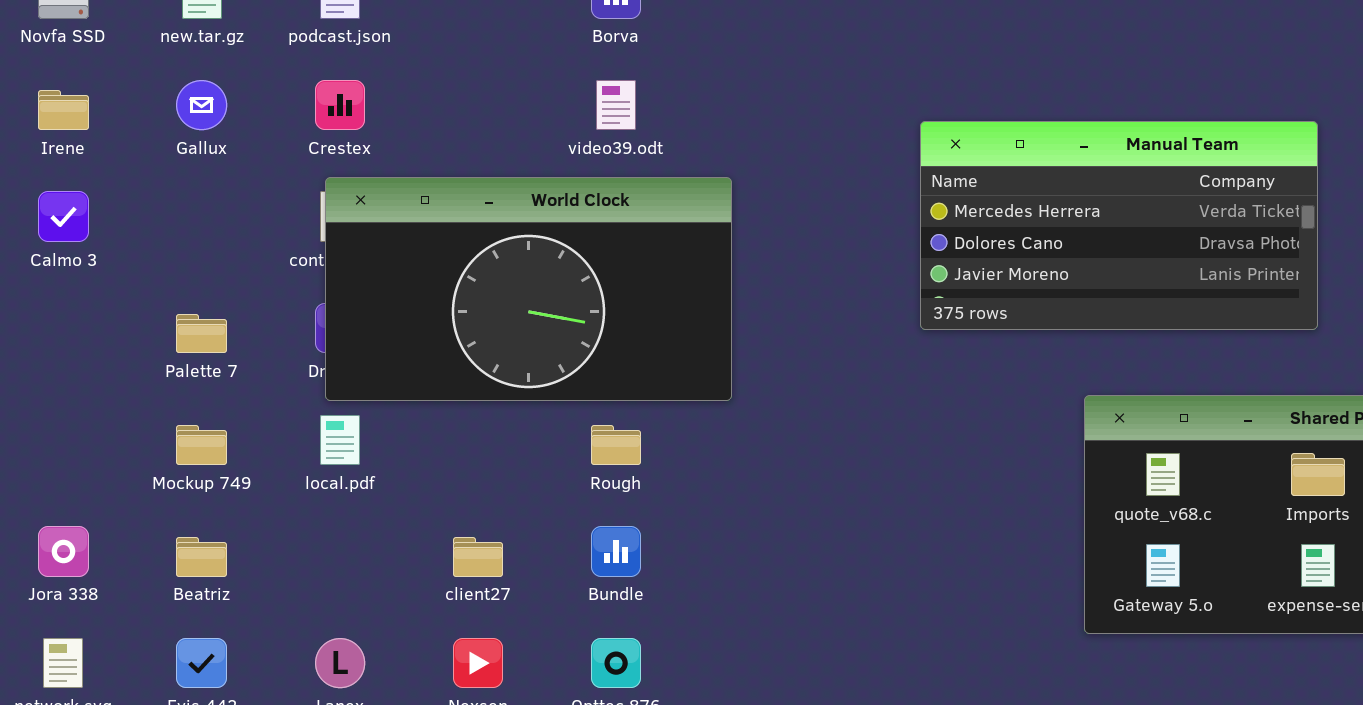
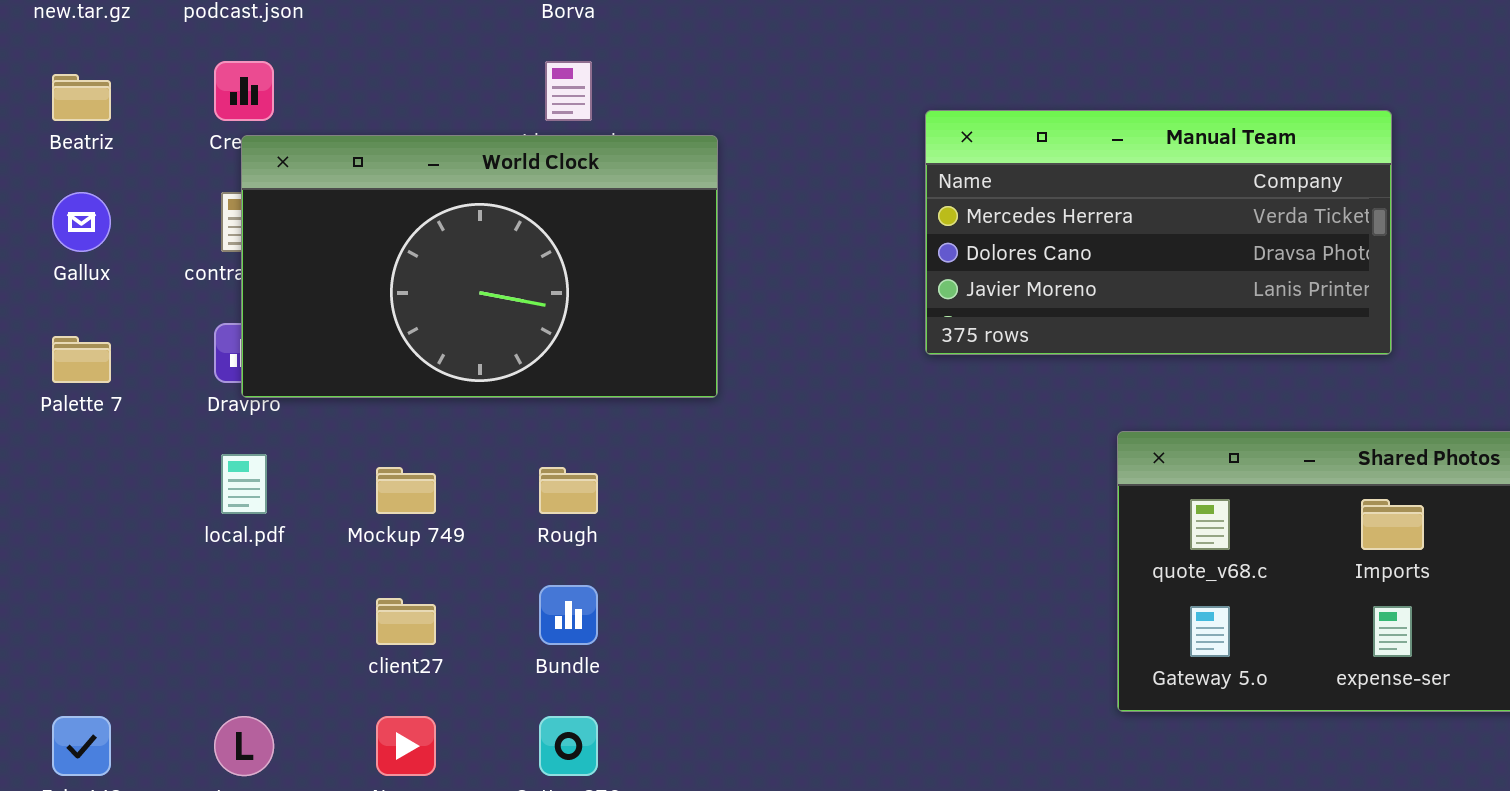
Gallux: [176,80,227,130] -> [52,192,111,252], moved
World Clock: [325,177,732,401] -> [241,135,718,398], moved
Mockup 749: [176,425,227,465] -> [376,467,436,514], moved
Beatriz: [176,537,227,577] -> [52,74,111,121], moved

